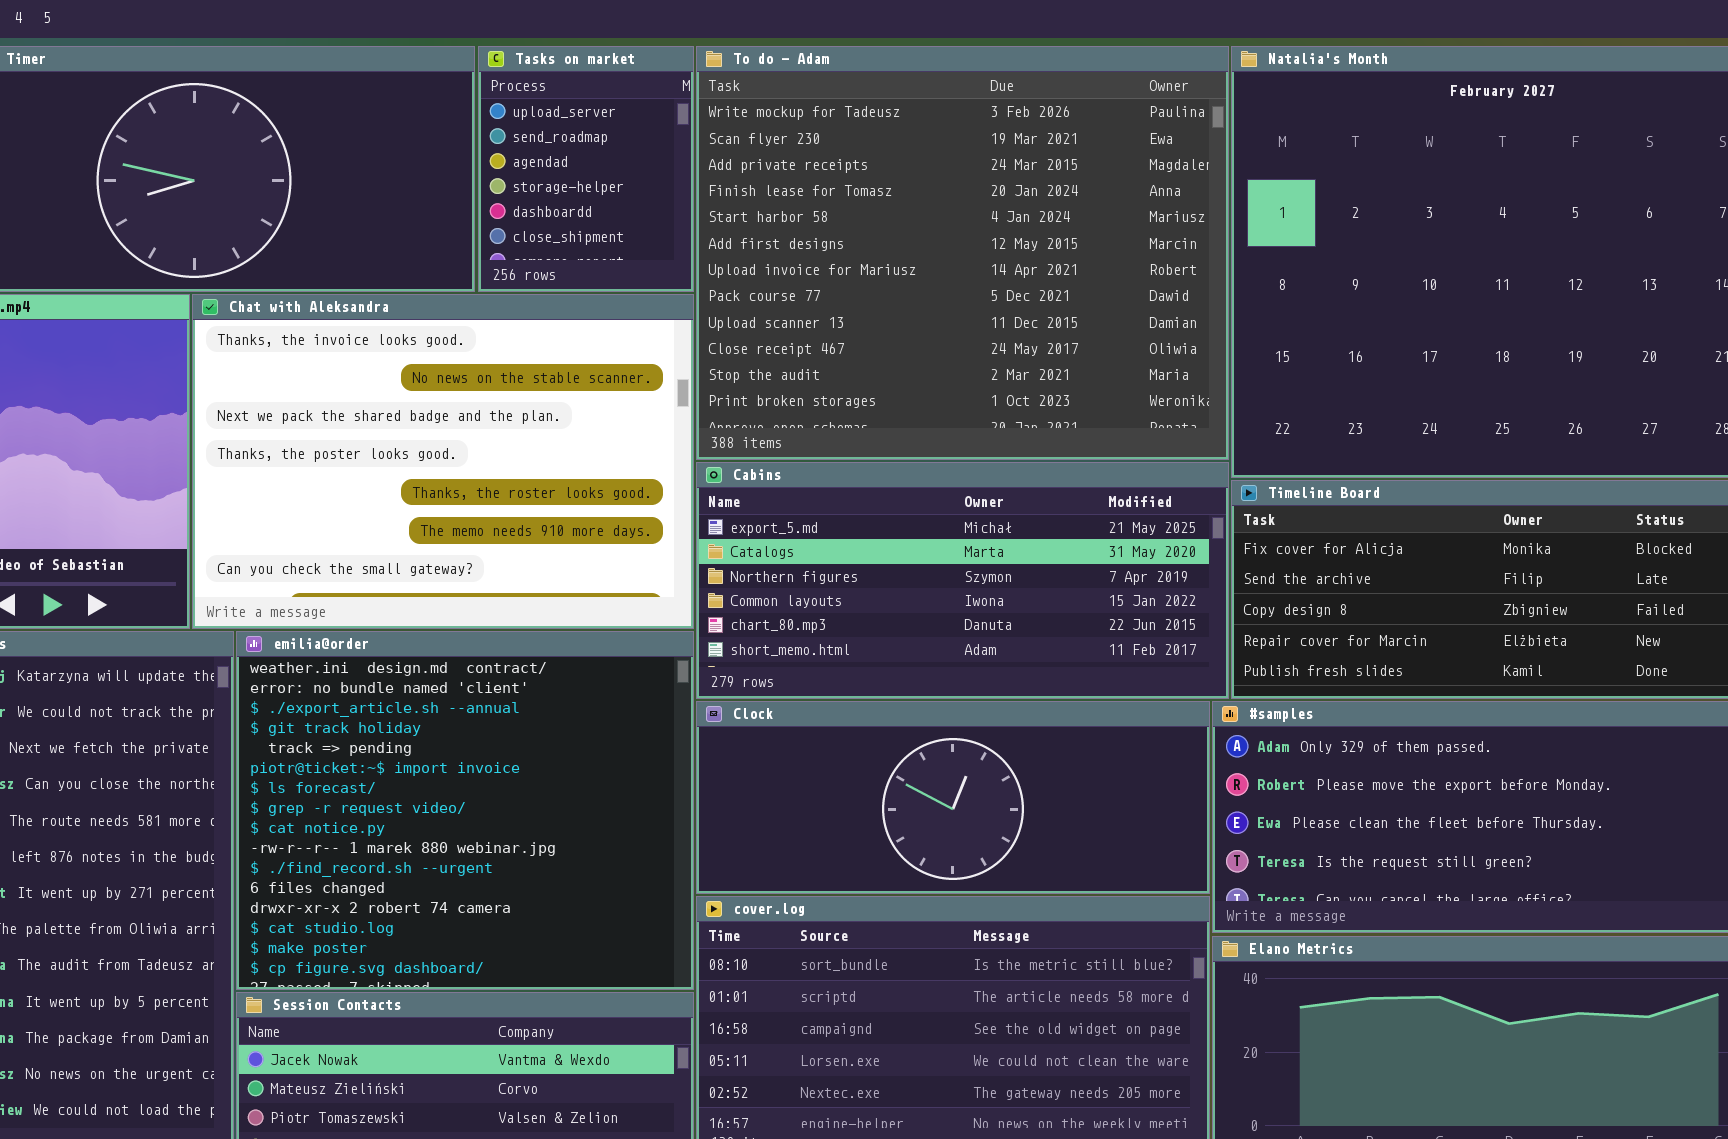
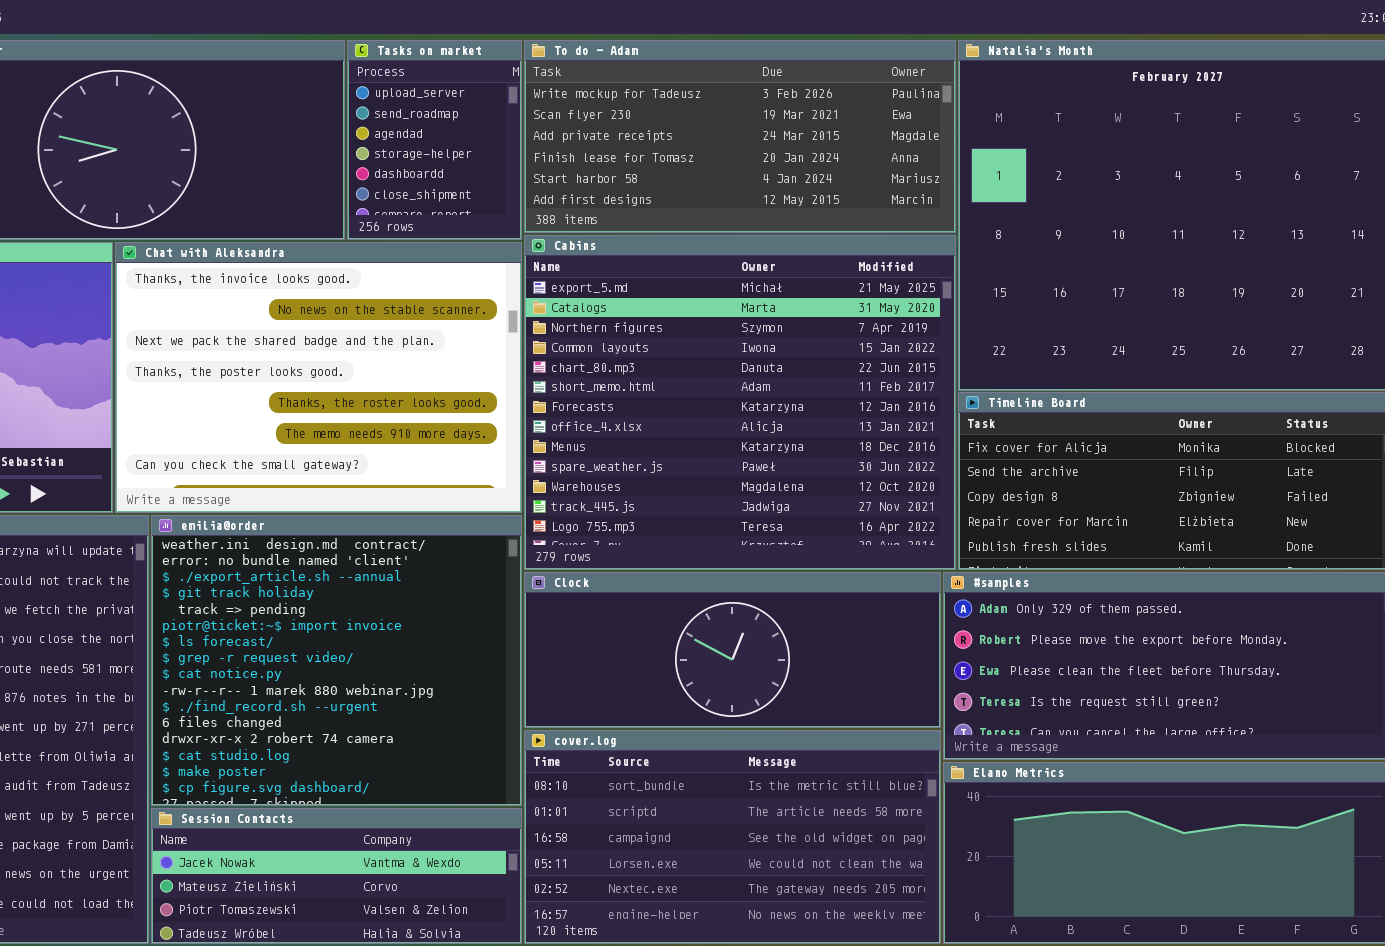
To do - Adam: [696,46,1229,460] -> [524,40,956,233], resized
Cabins: [696,462,1229,699] -> [524,235,956,570], resized

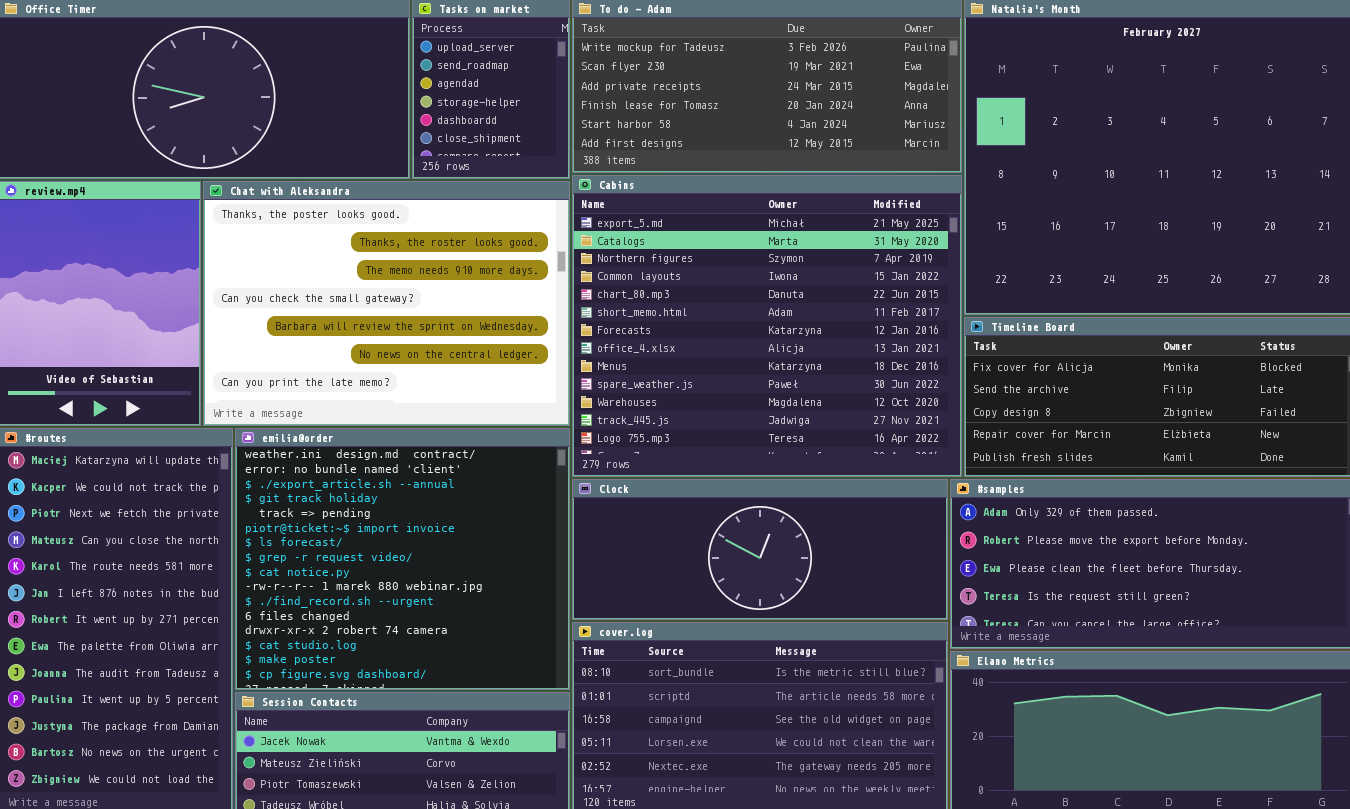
Chat with Aleksandra: [115,242,522,513] -> [203,181,570,426], scrolled down 3 rows

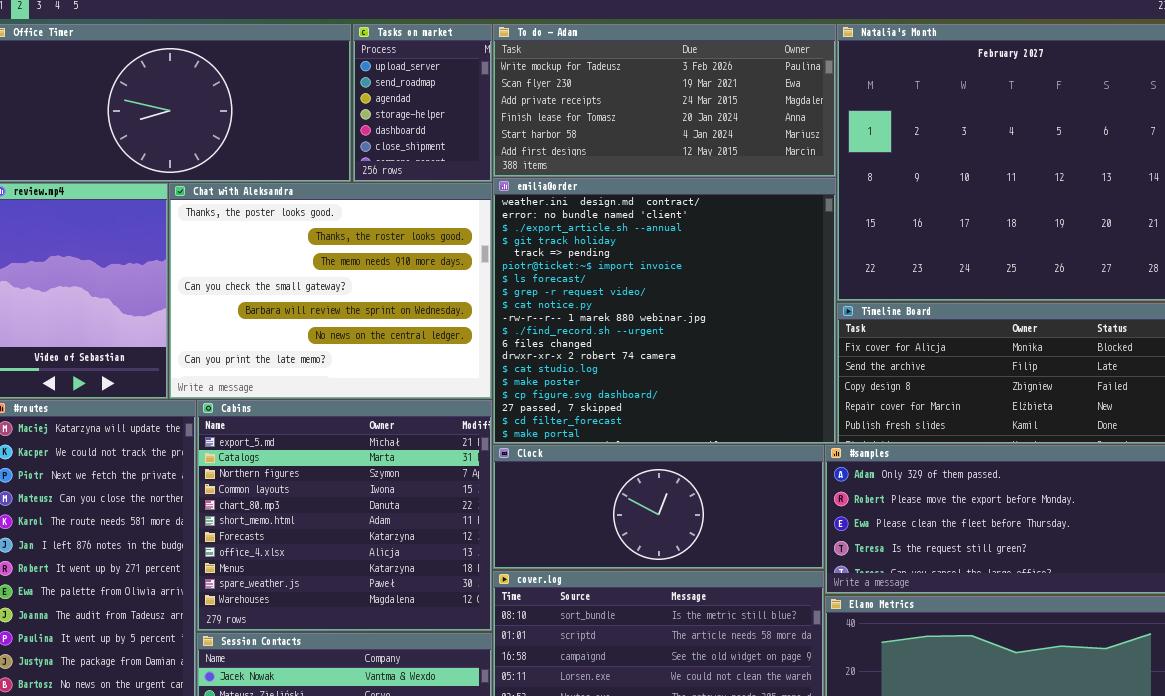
Cabins: [572,175,962,477] -> [197,400,492,631], moved, resized
emilia@order: [235,428,570,690] -> [493,178,836,444], moved, resized

